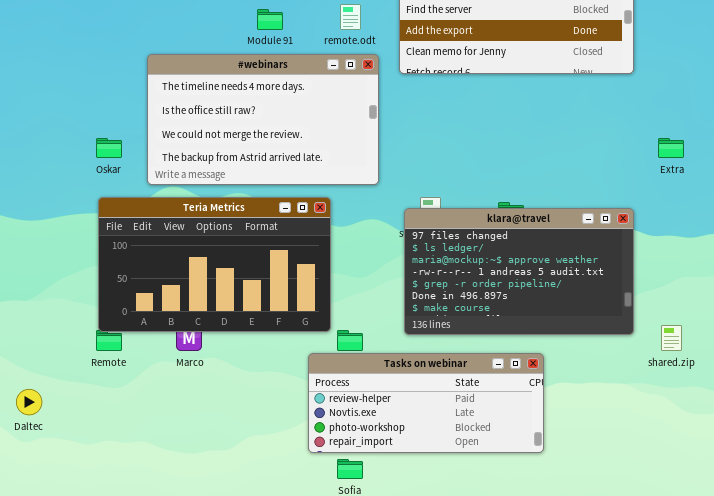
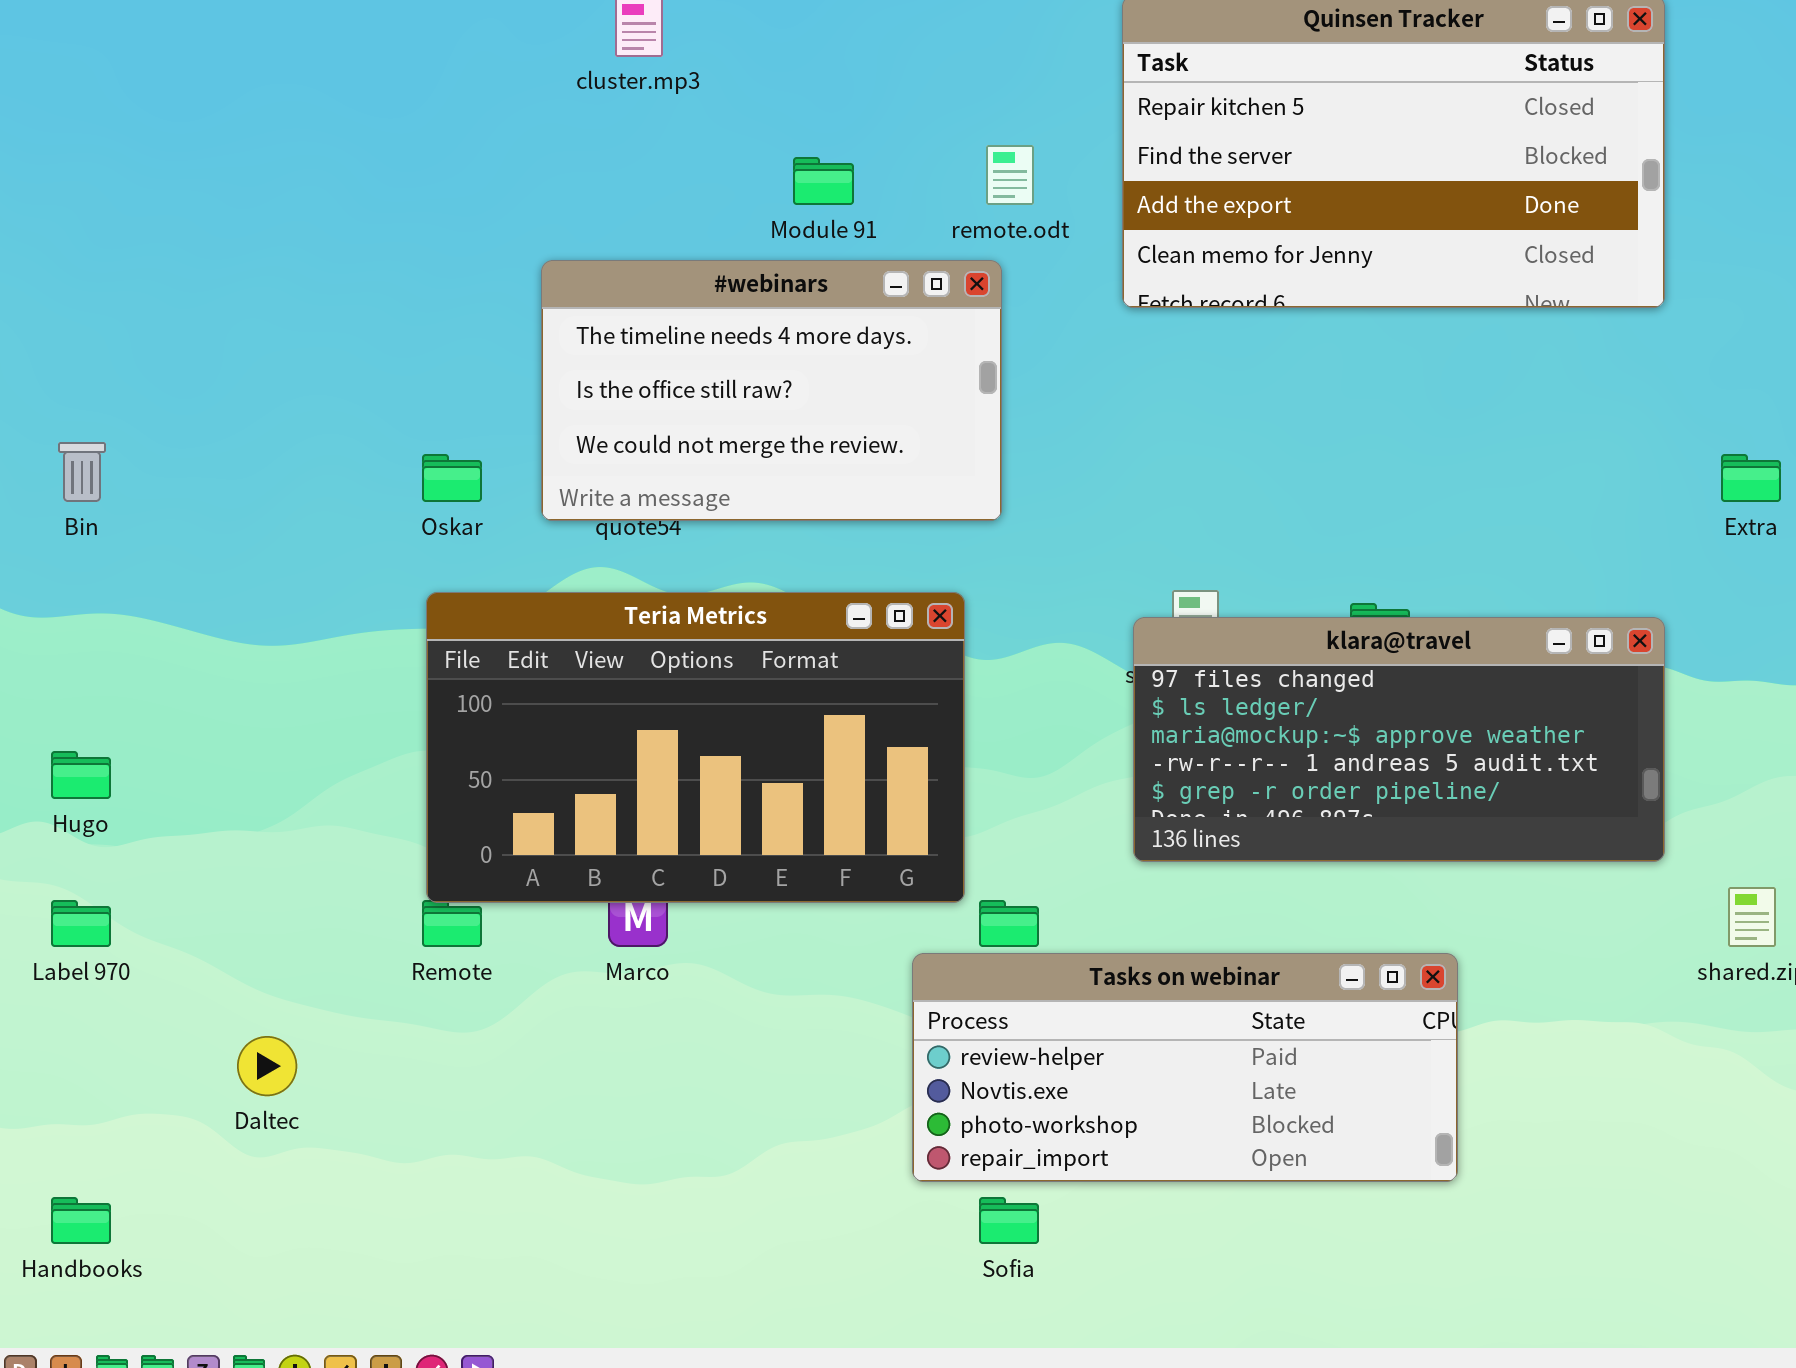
#webinars: [147,54,379,185] -> [541,260,1002,521], resized
klara@travel: [404,208,634,335] -> [1133,617,1665,862], resized

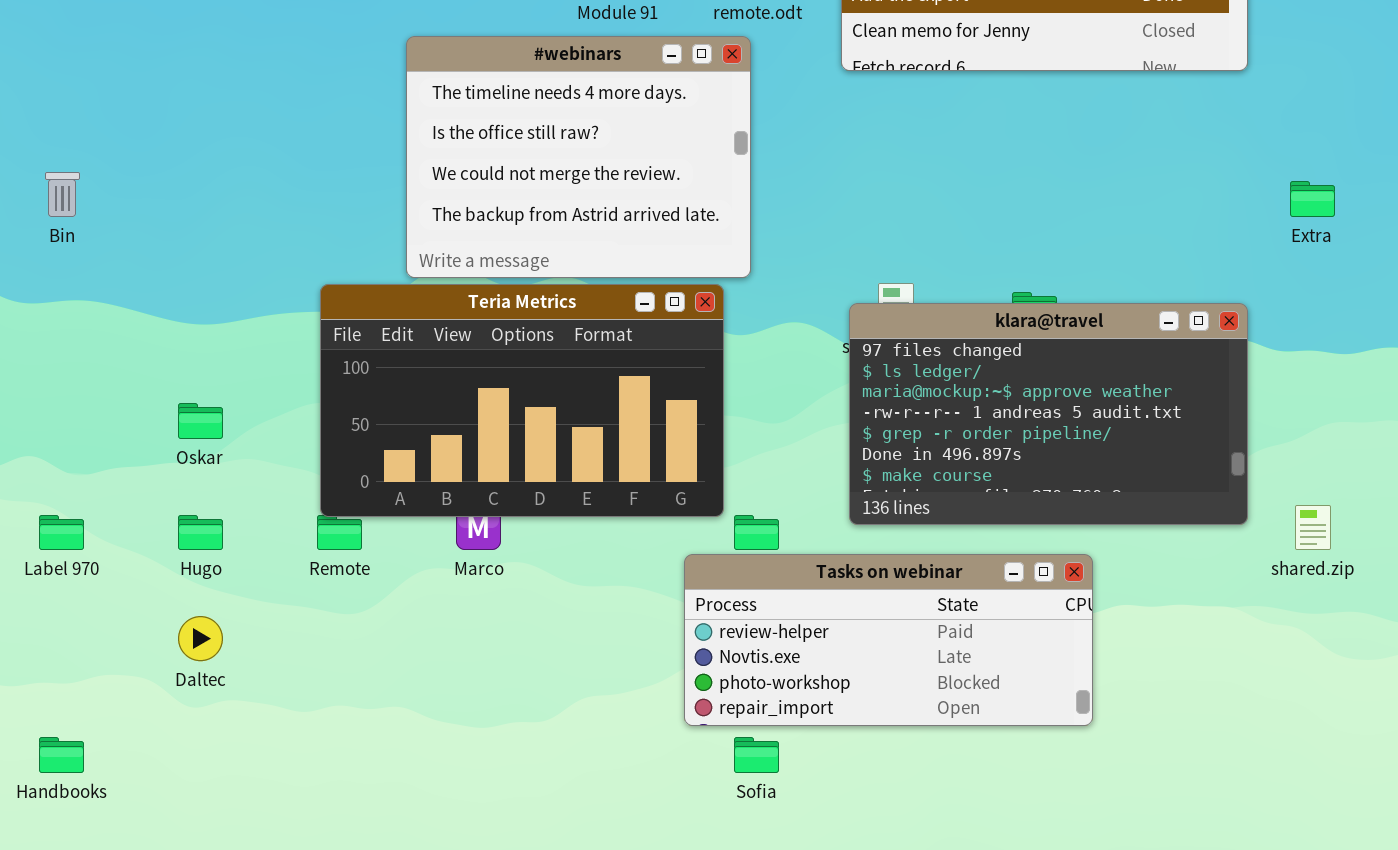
#webinars: [541,260,1002,521] -> [406,36,751,278], resized
Oskar: [422,454,482,502] -> [178,403,223,439], moved
klara@travel: [1133,617,1665,862] -> [849,303,1248,525], resized
Hugo: [51,751,111,799] -> [178,515,223,550], moved

